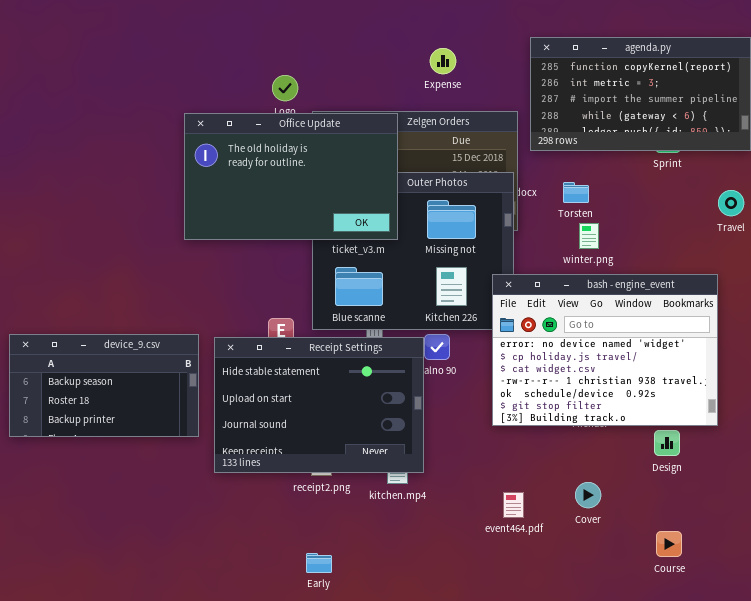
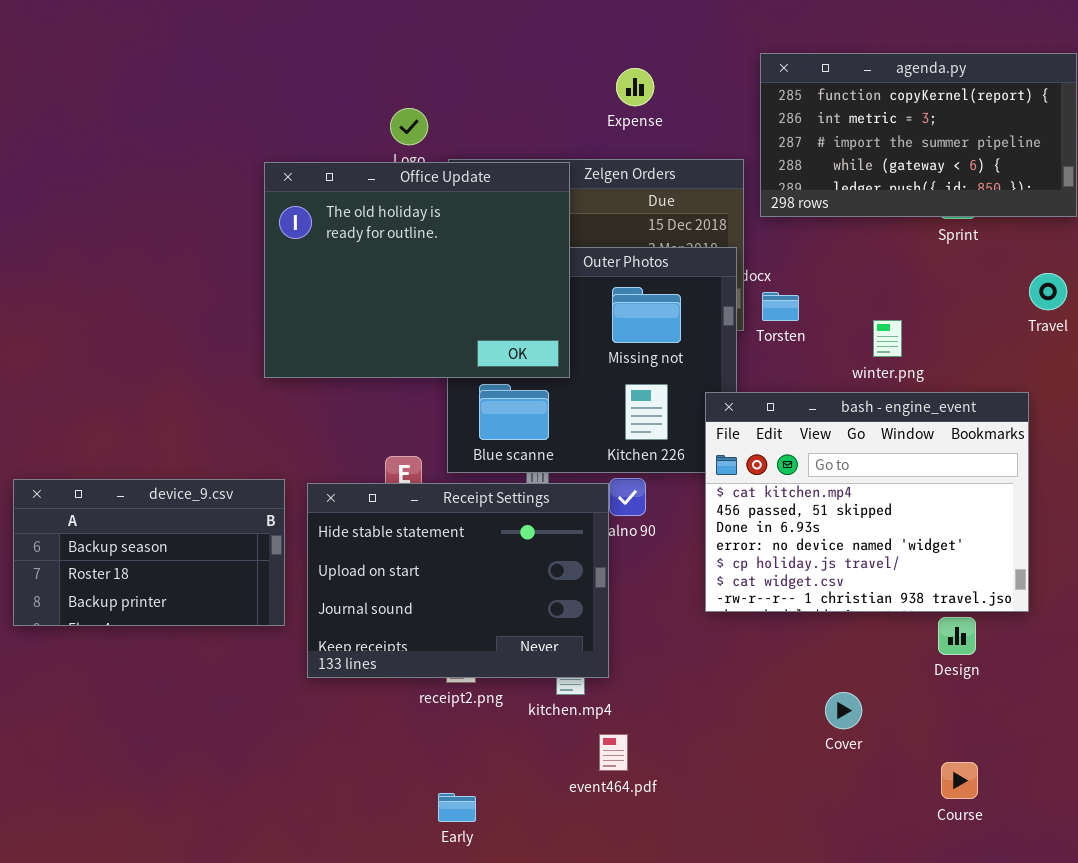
Office Update: [184,113,398,240] -> [264,162,570,378], resized
Torsten: [563,182,589,203] -> [762,292,799,321], moved
winter.png: [579,223,599,249] -> [873,320,902,357], moved
bash - engine_event: [492,274,718,426] -> [705,392,1029,612], scrolled up 3 rows
event464.pdf: [503,492,524,518] -> [599,734,628,771], moved

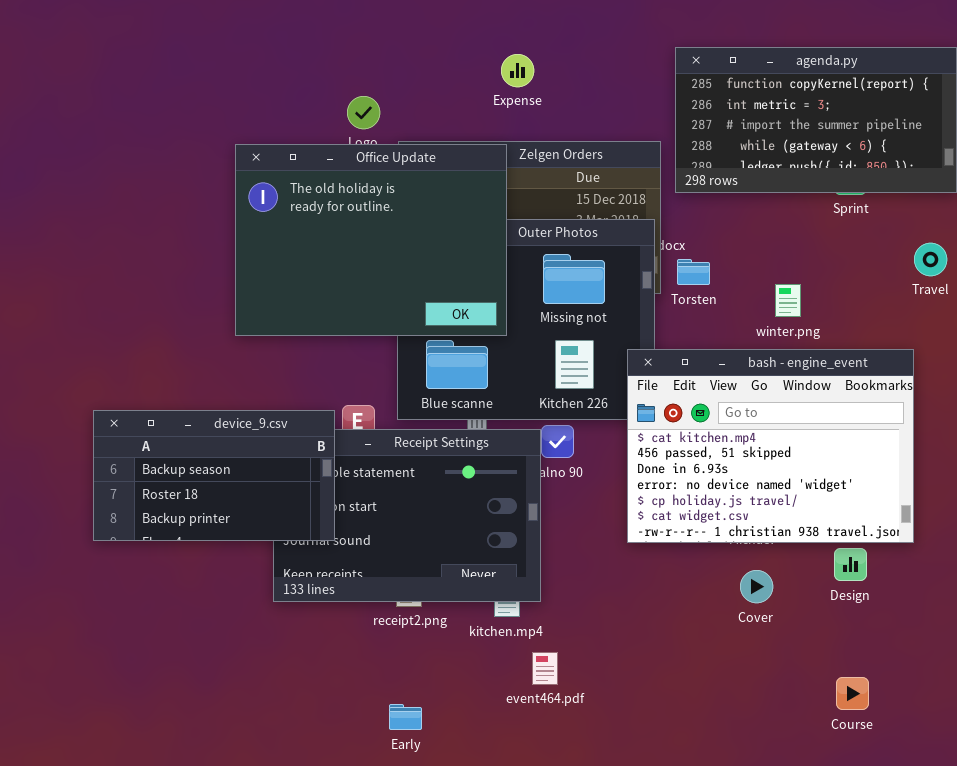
Expense: [616,68,654,106] -> [501,54,534,87], moved
device_9.csv: [13,479,285,626] -> [93,410,335,541], moved
Cover: [825,692,862,729] -> [740,570,773,603], moved

